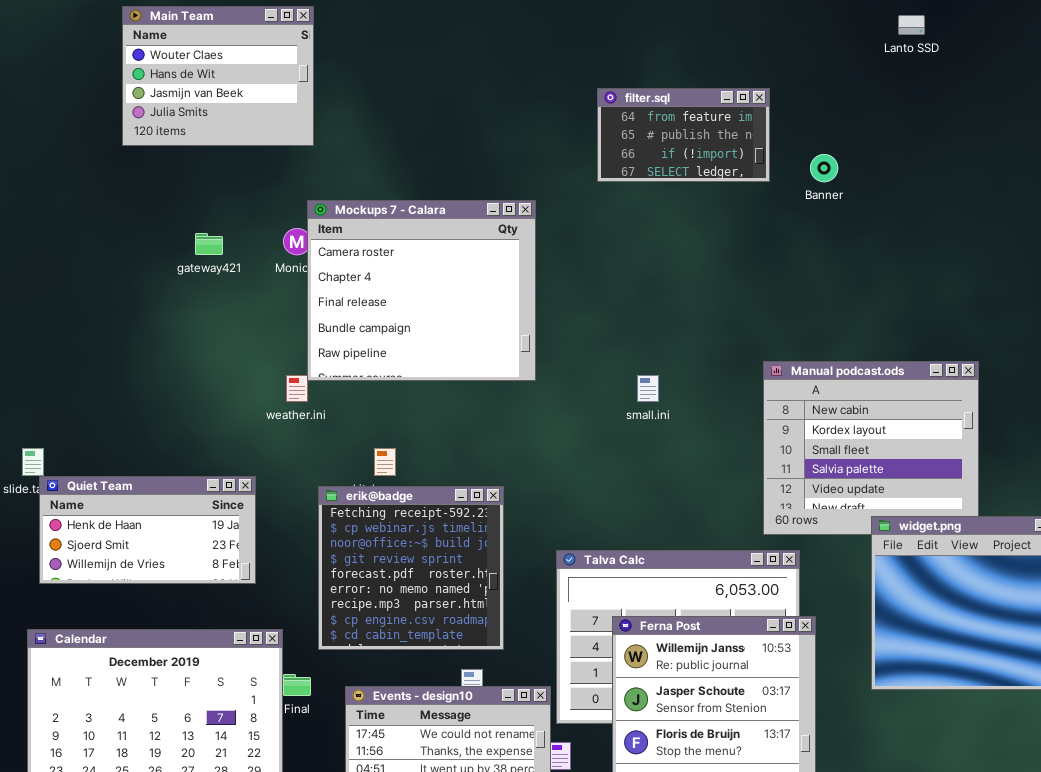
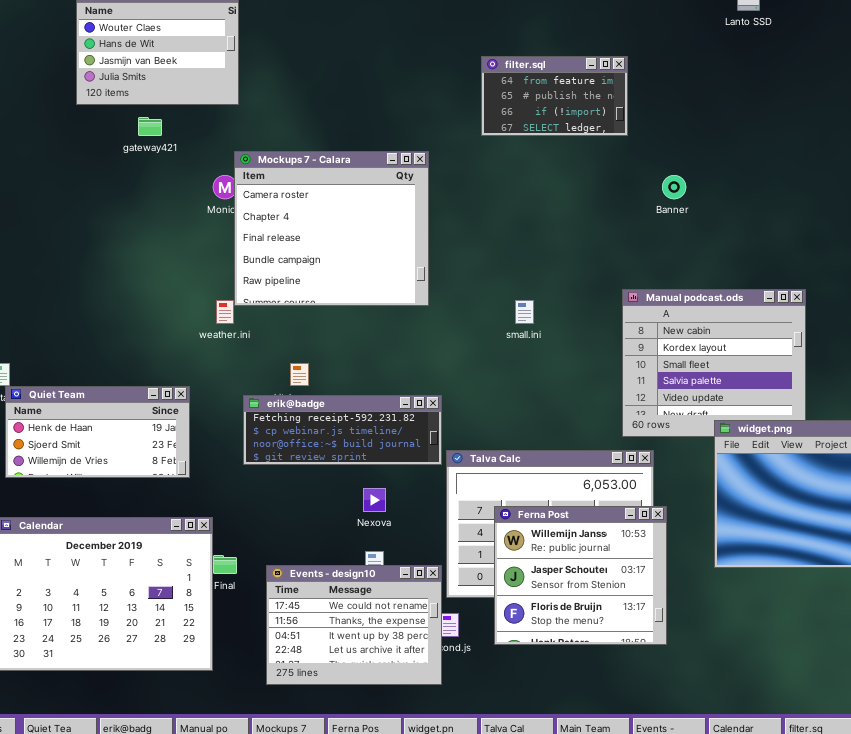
Banner: [810,154,838,182] -> [662,175,686,199], moved
gateway421: [195,233,223,255] -> [138,117,162,136], moved
erik@badge: [318,486,504,650] -> [243,395,442,465], resized

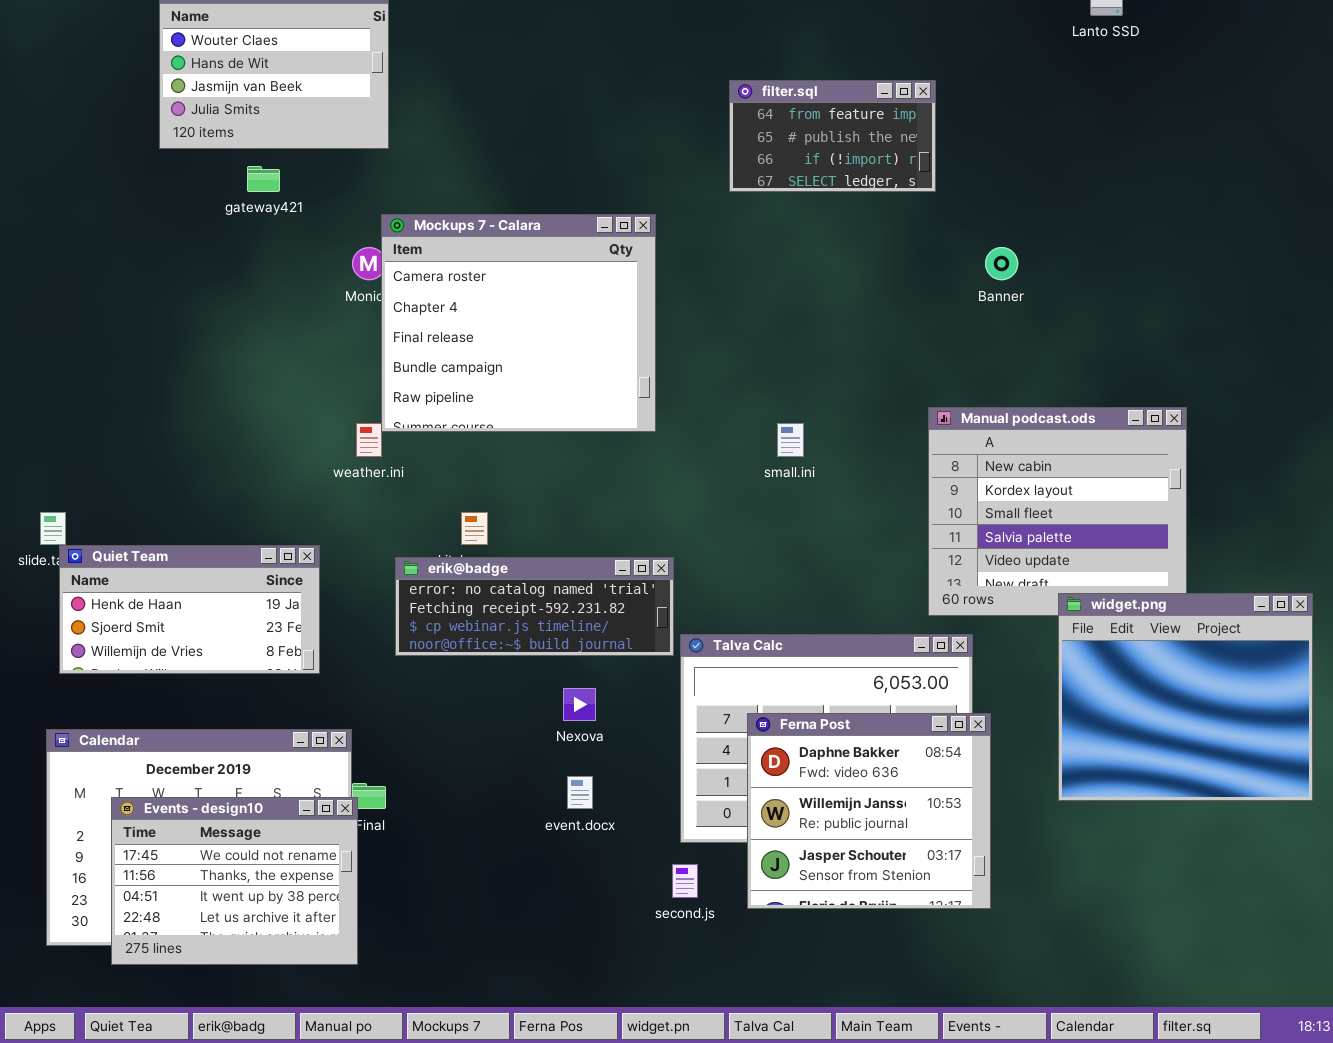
erik@badge: [243,395,442,465] -> [395,557,674,656], scrolled up 1 row
Ferna Post: [494,506,667,645] -> [747,713,991,909], scrolled up 1 row
Events - design10: [266,565,442,685] -> [111,797,358,965], moved

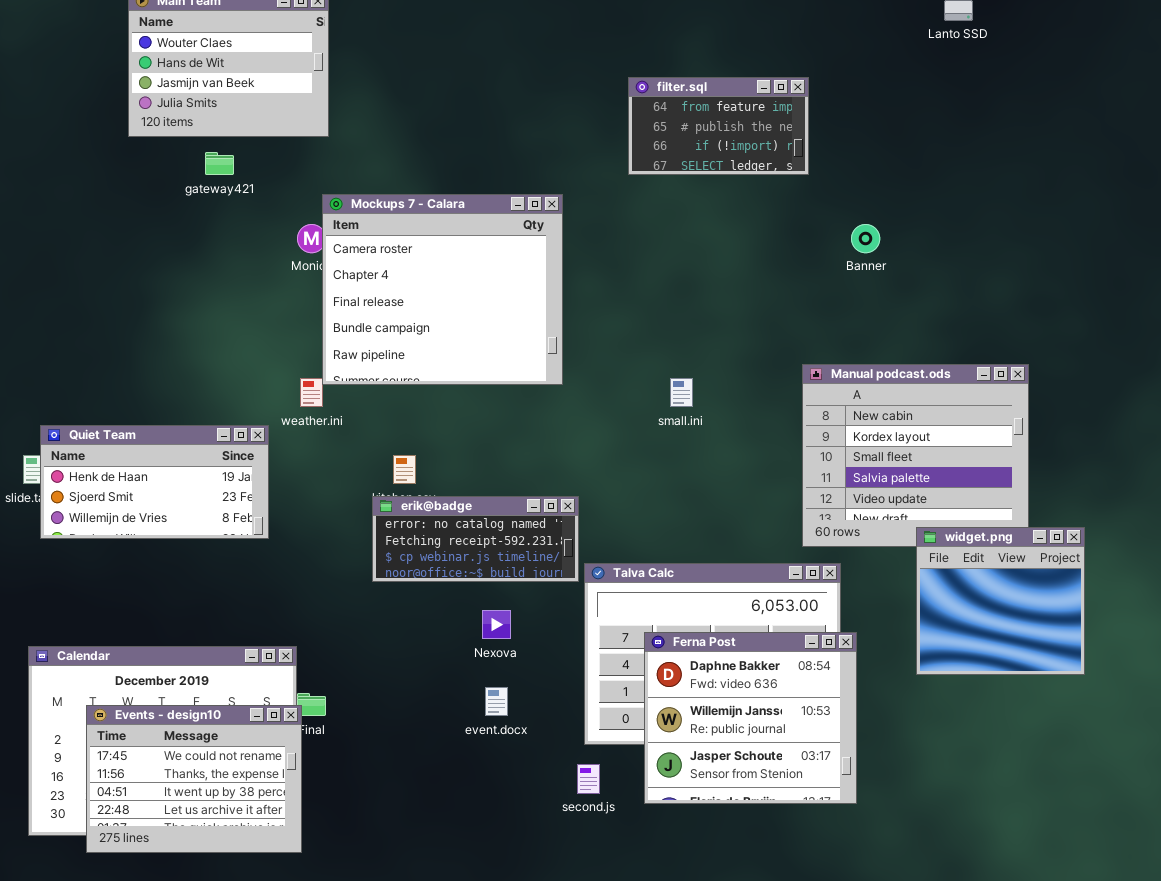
Quiet Team: [59,545,320,674] -> [40,425,269,539], moved
erik@badge: [395,557,674,656] -> [372,496,579,582], resized
widget.png: [1058,593,1313,801] -> [916,527,1085,675], resized

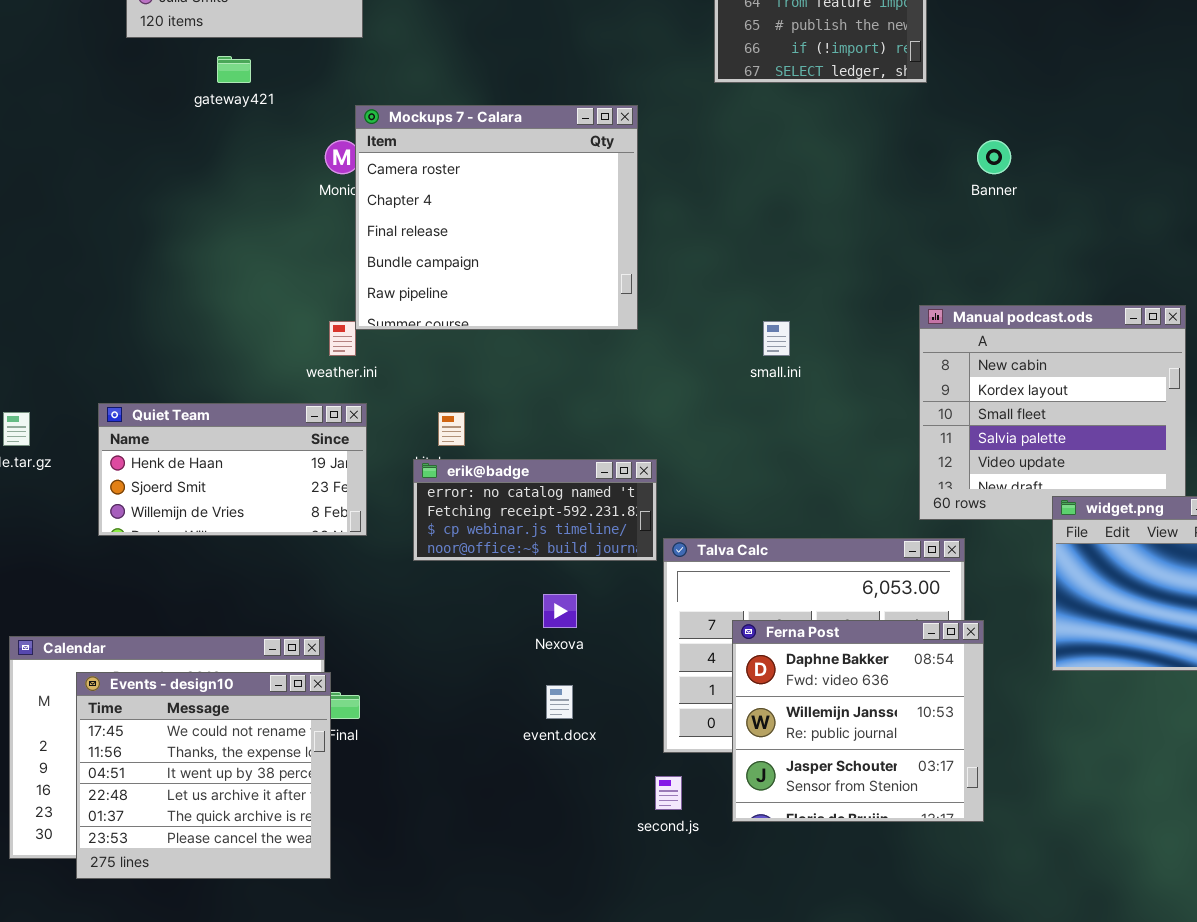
Quiet Team: [40,425,269,539] -> [98,403,367,536], moved
Events - design10: [86,705,302,853] -> [76,672,331,879], resized

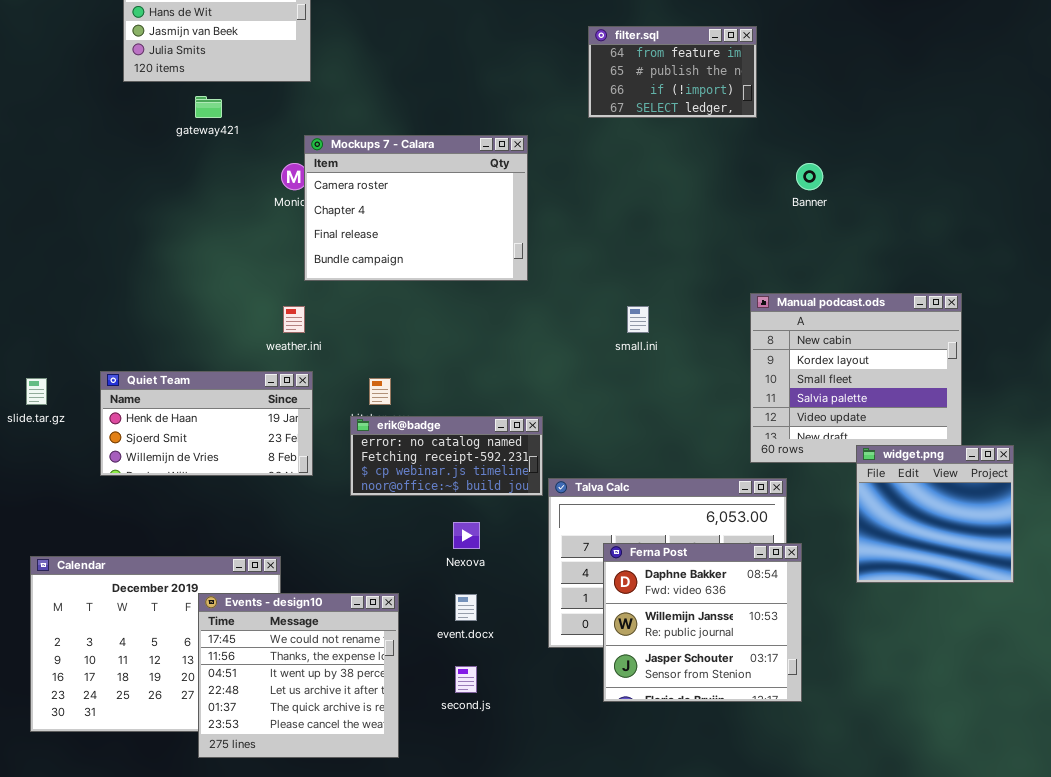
Mockups 7 - Calara: [355,105,638,330] -> [304,135,528,281], resized
Events - design10: [76,672,331,879] -> [198,593,399,758], moved
second.js: [655,776,682,810] -> [455,666,477,693], moved

